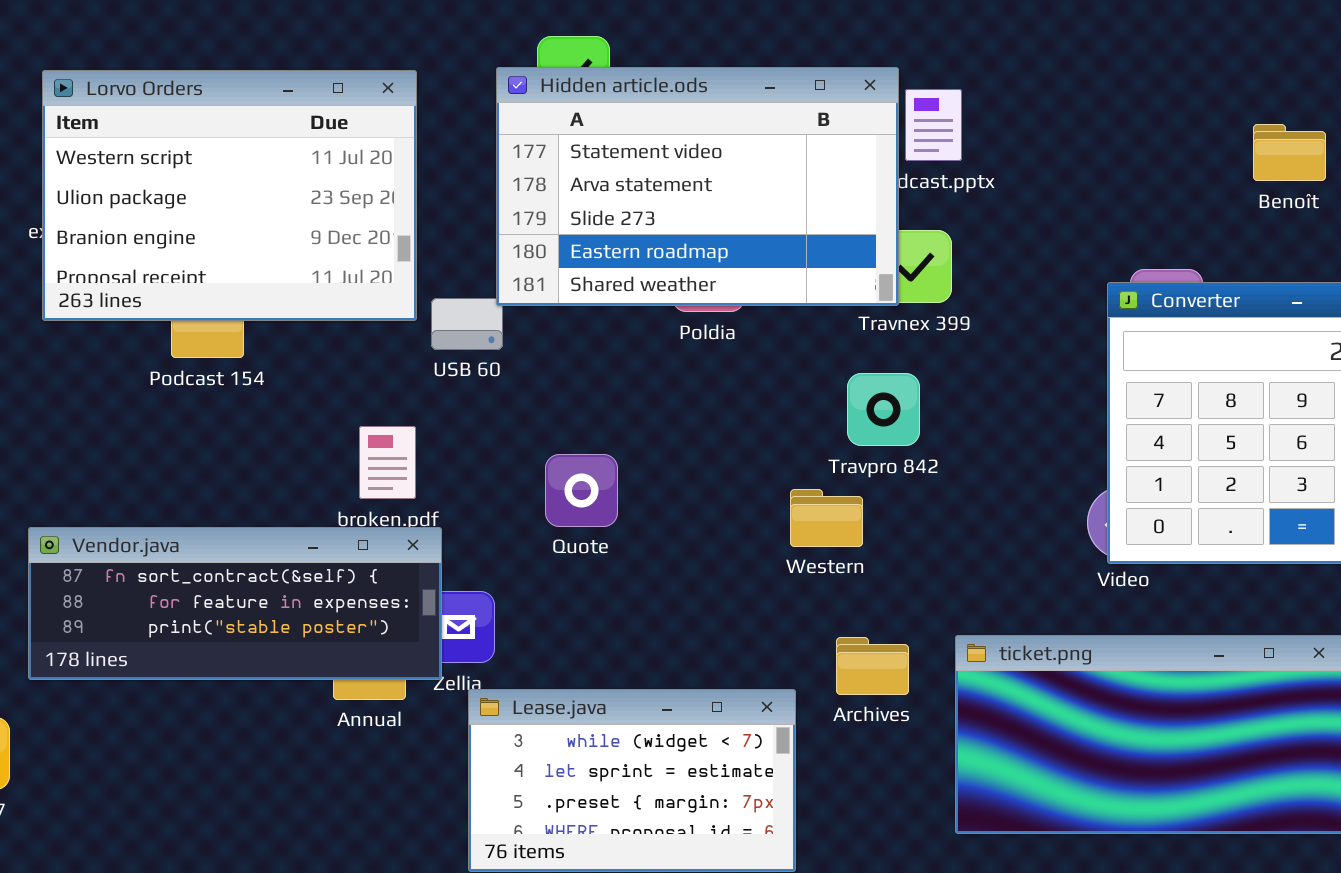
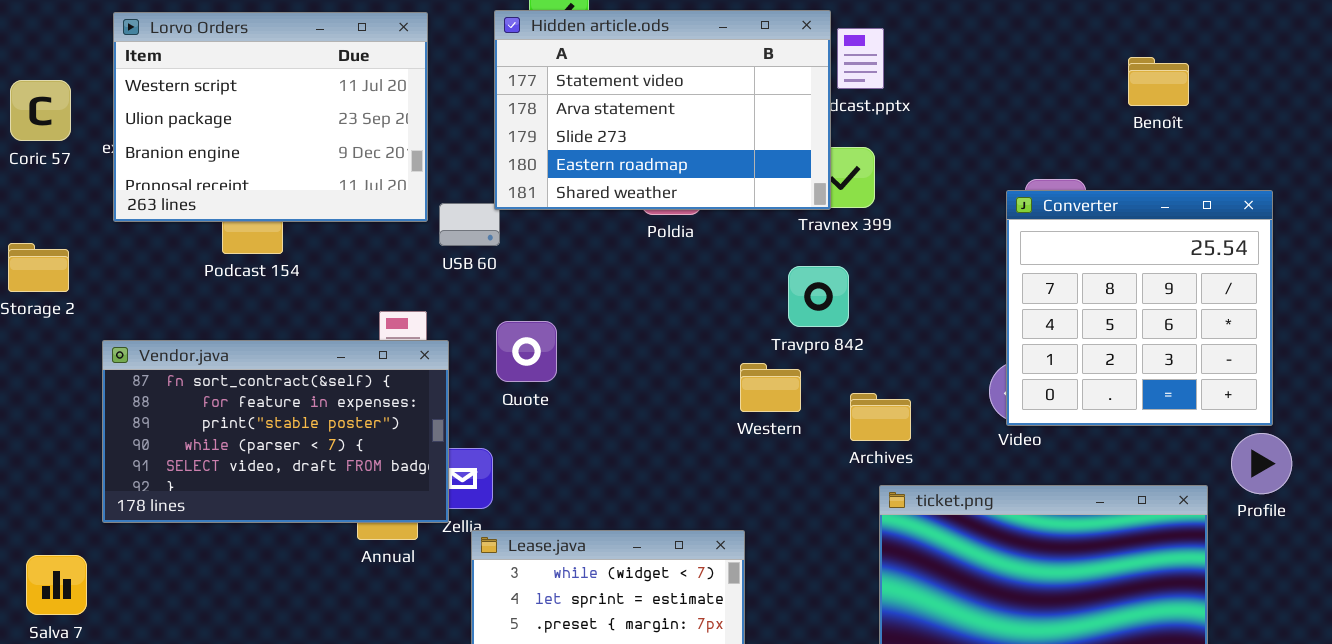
Quote: [545,454,618,527] -> [496,321,557,382], moved
Vendor.java: [28,527,442,680] -> [102,340,449,523], resized
Archives: [836,637,909,695] -> [850,393,911,441], moved

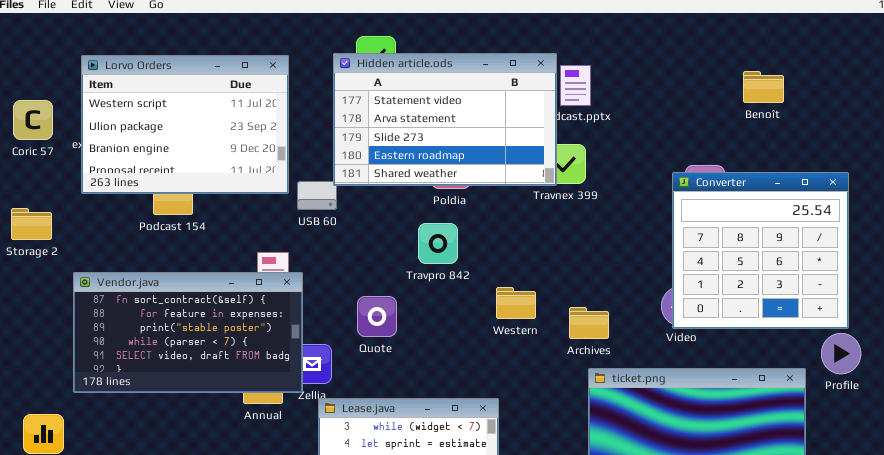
Benoît: [1128,57,1189,106] -> [743,71,784,103], moved
Travpro 842: [788,266,849,327] -> [418,223,458,264], moved
Quote: [496,321,557,382] -> [357,296,397,337], moved

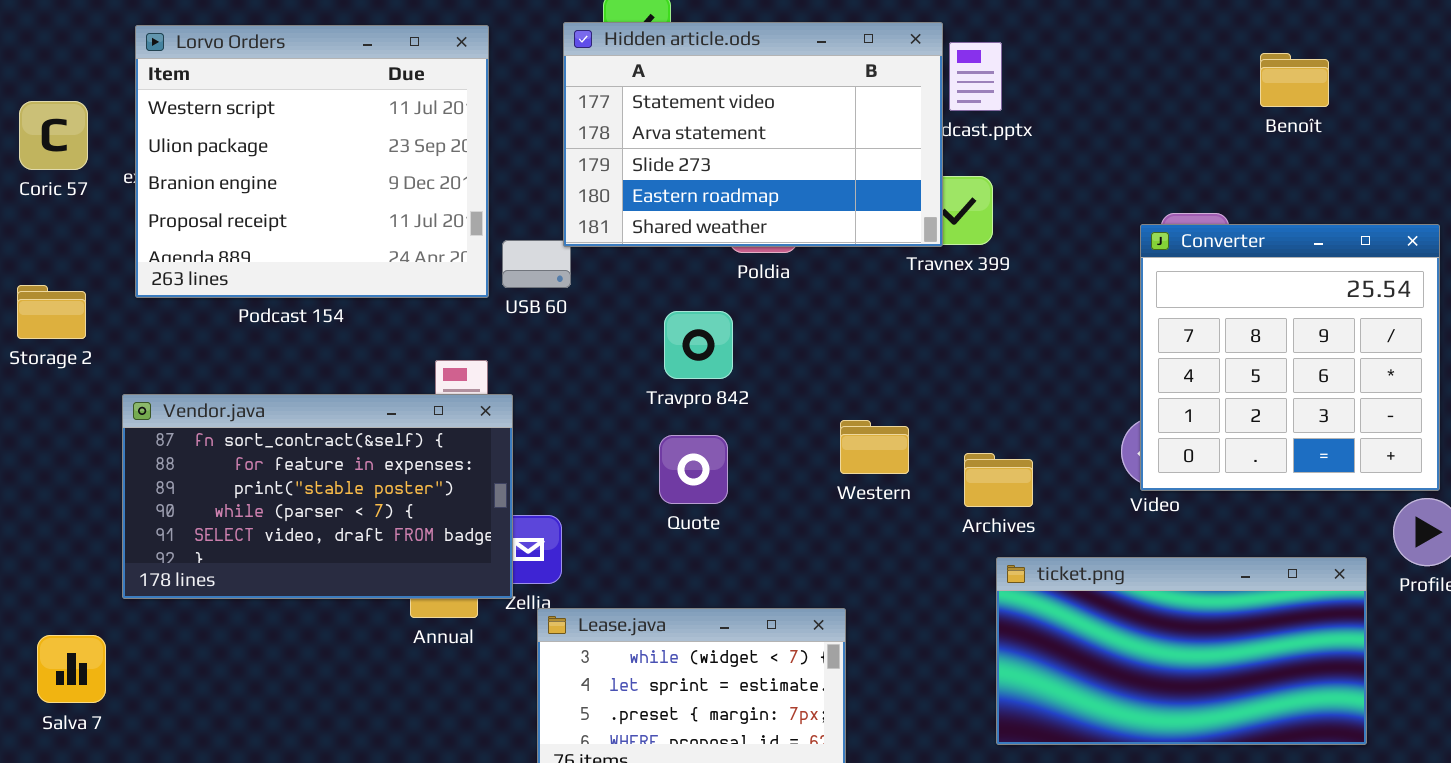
Lorvo Orders: [81,55,289,194] -> [135,25,489,298], resized
Travpro 842: [418,223,458,264] -> [664,311,733,379], moved
Quote: [357,296,397,337] -> [659,435,728,504], moved

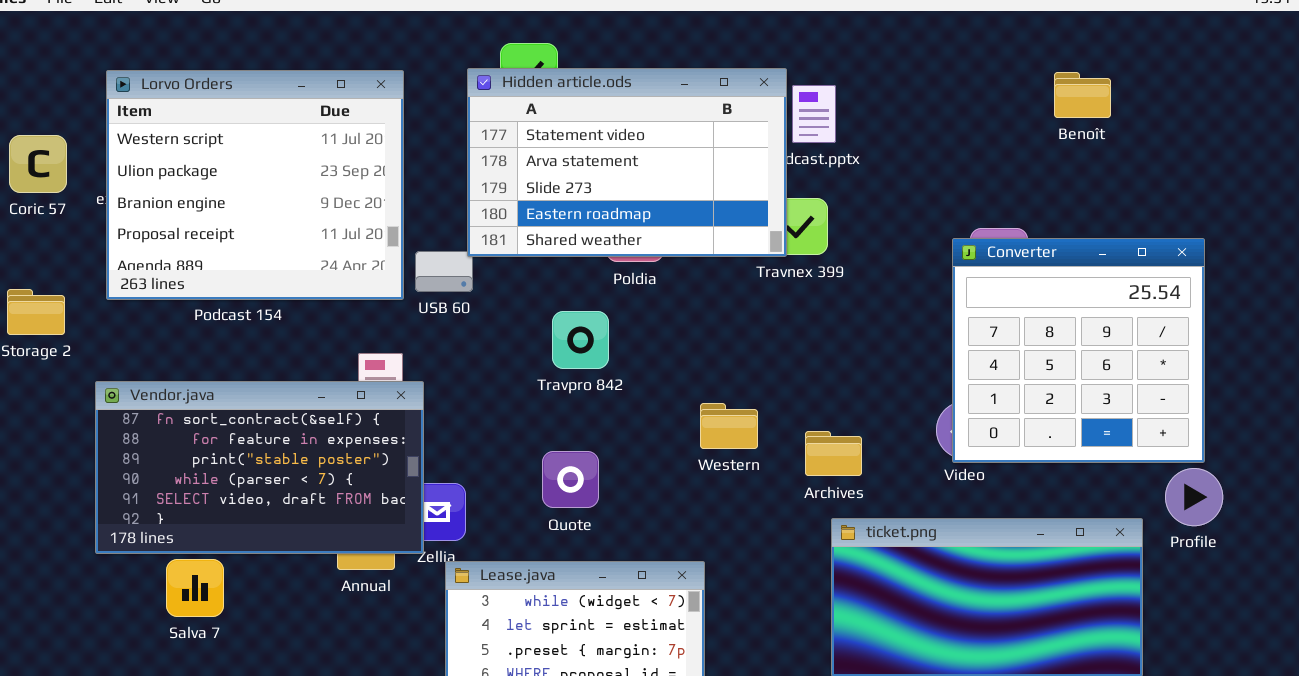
Benoît: [1260,53,1329,107] -> [1054,72,1111,118], moved
Quote: [659,435,728,504] -> [542,451,599,508], moved
Salva 7: [37,635,106,703] -> [166,559,224,617], moved

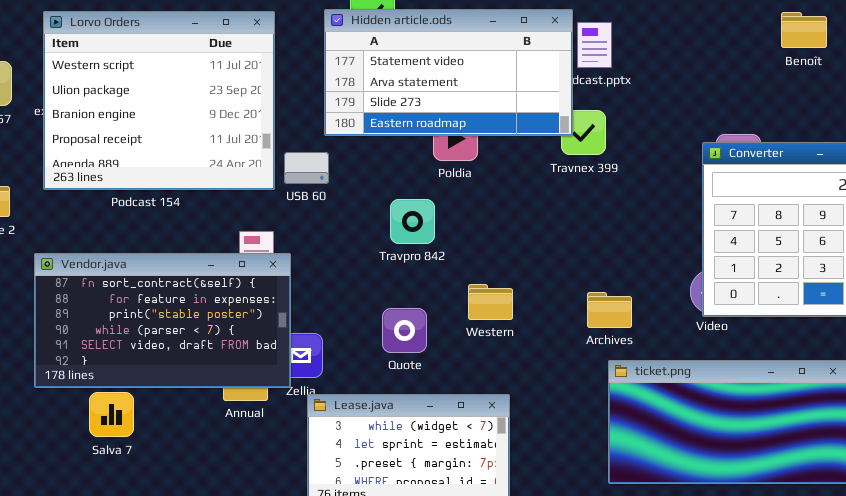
Hidden article.ods: [467,68,787,257] -> [324,9,573,136], resized
Western: [700,403,758,449] -> [468,284,513,320], moved

